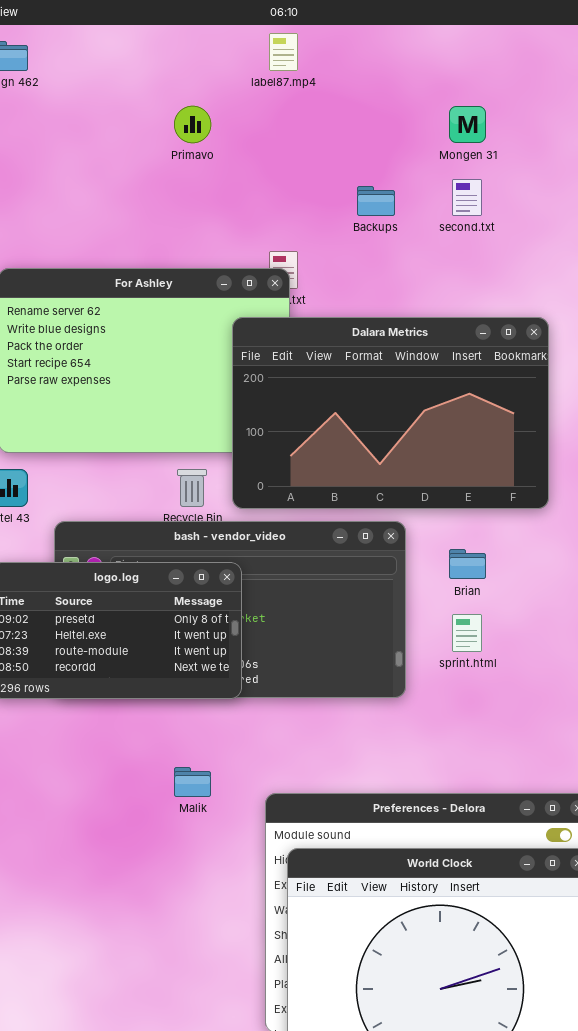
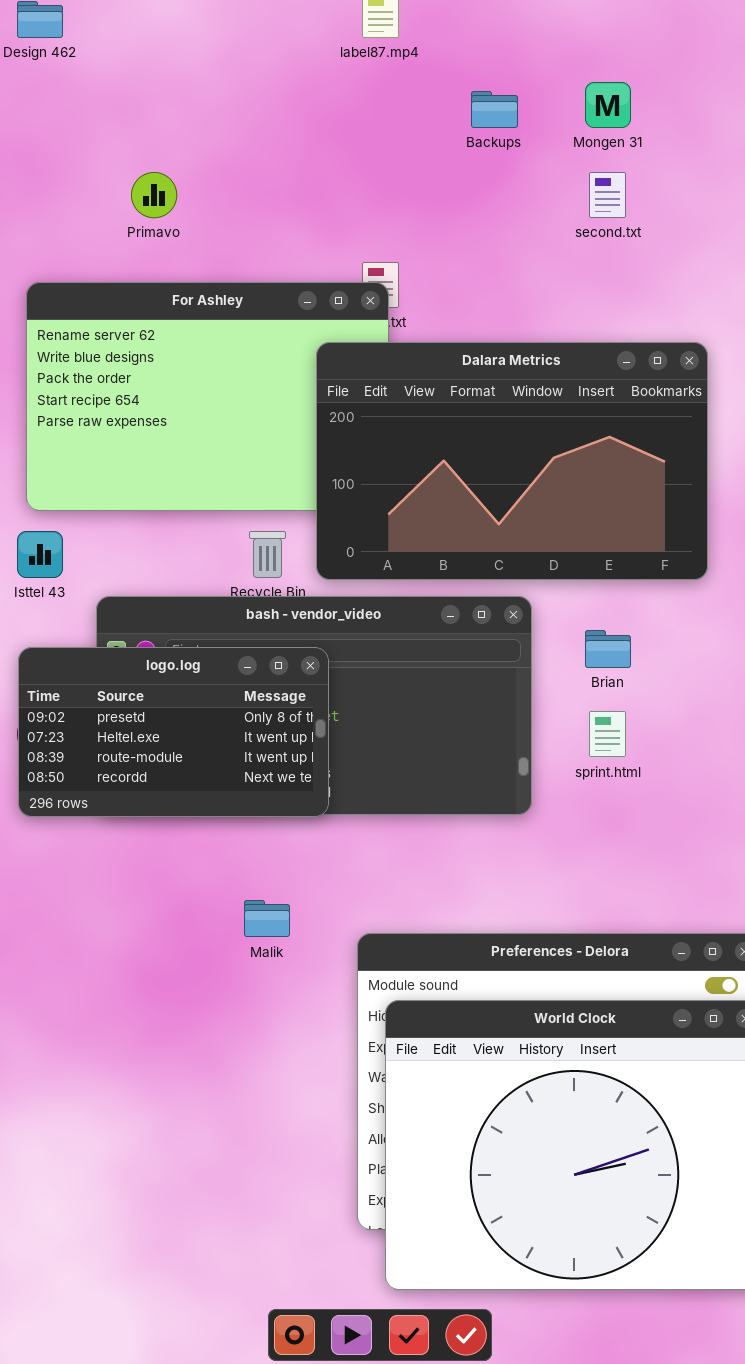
Primavo: [174,106,211,143] -> [131,172,177,218], moved
Backups: [357,186,395,216] -> [471,91,518,128], moved

